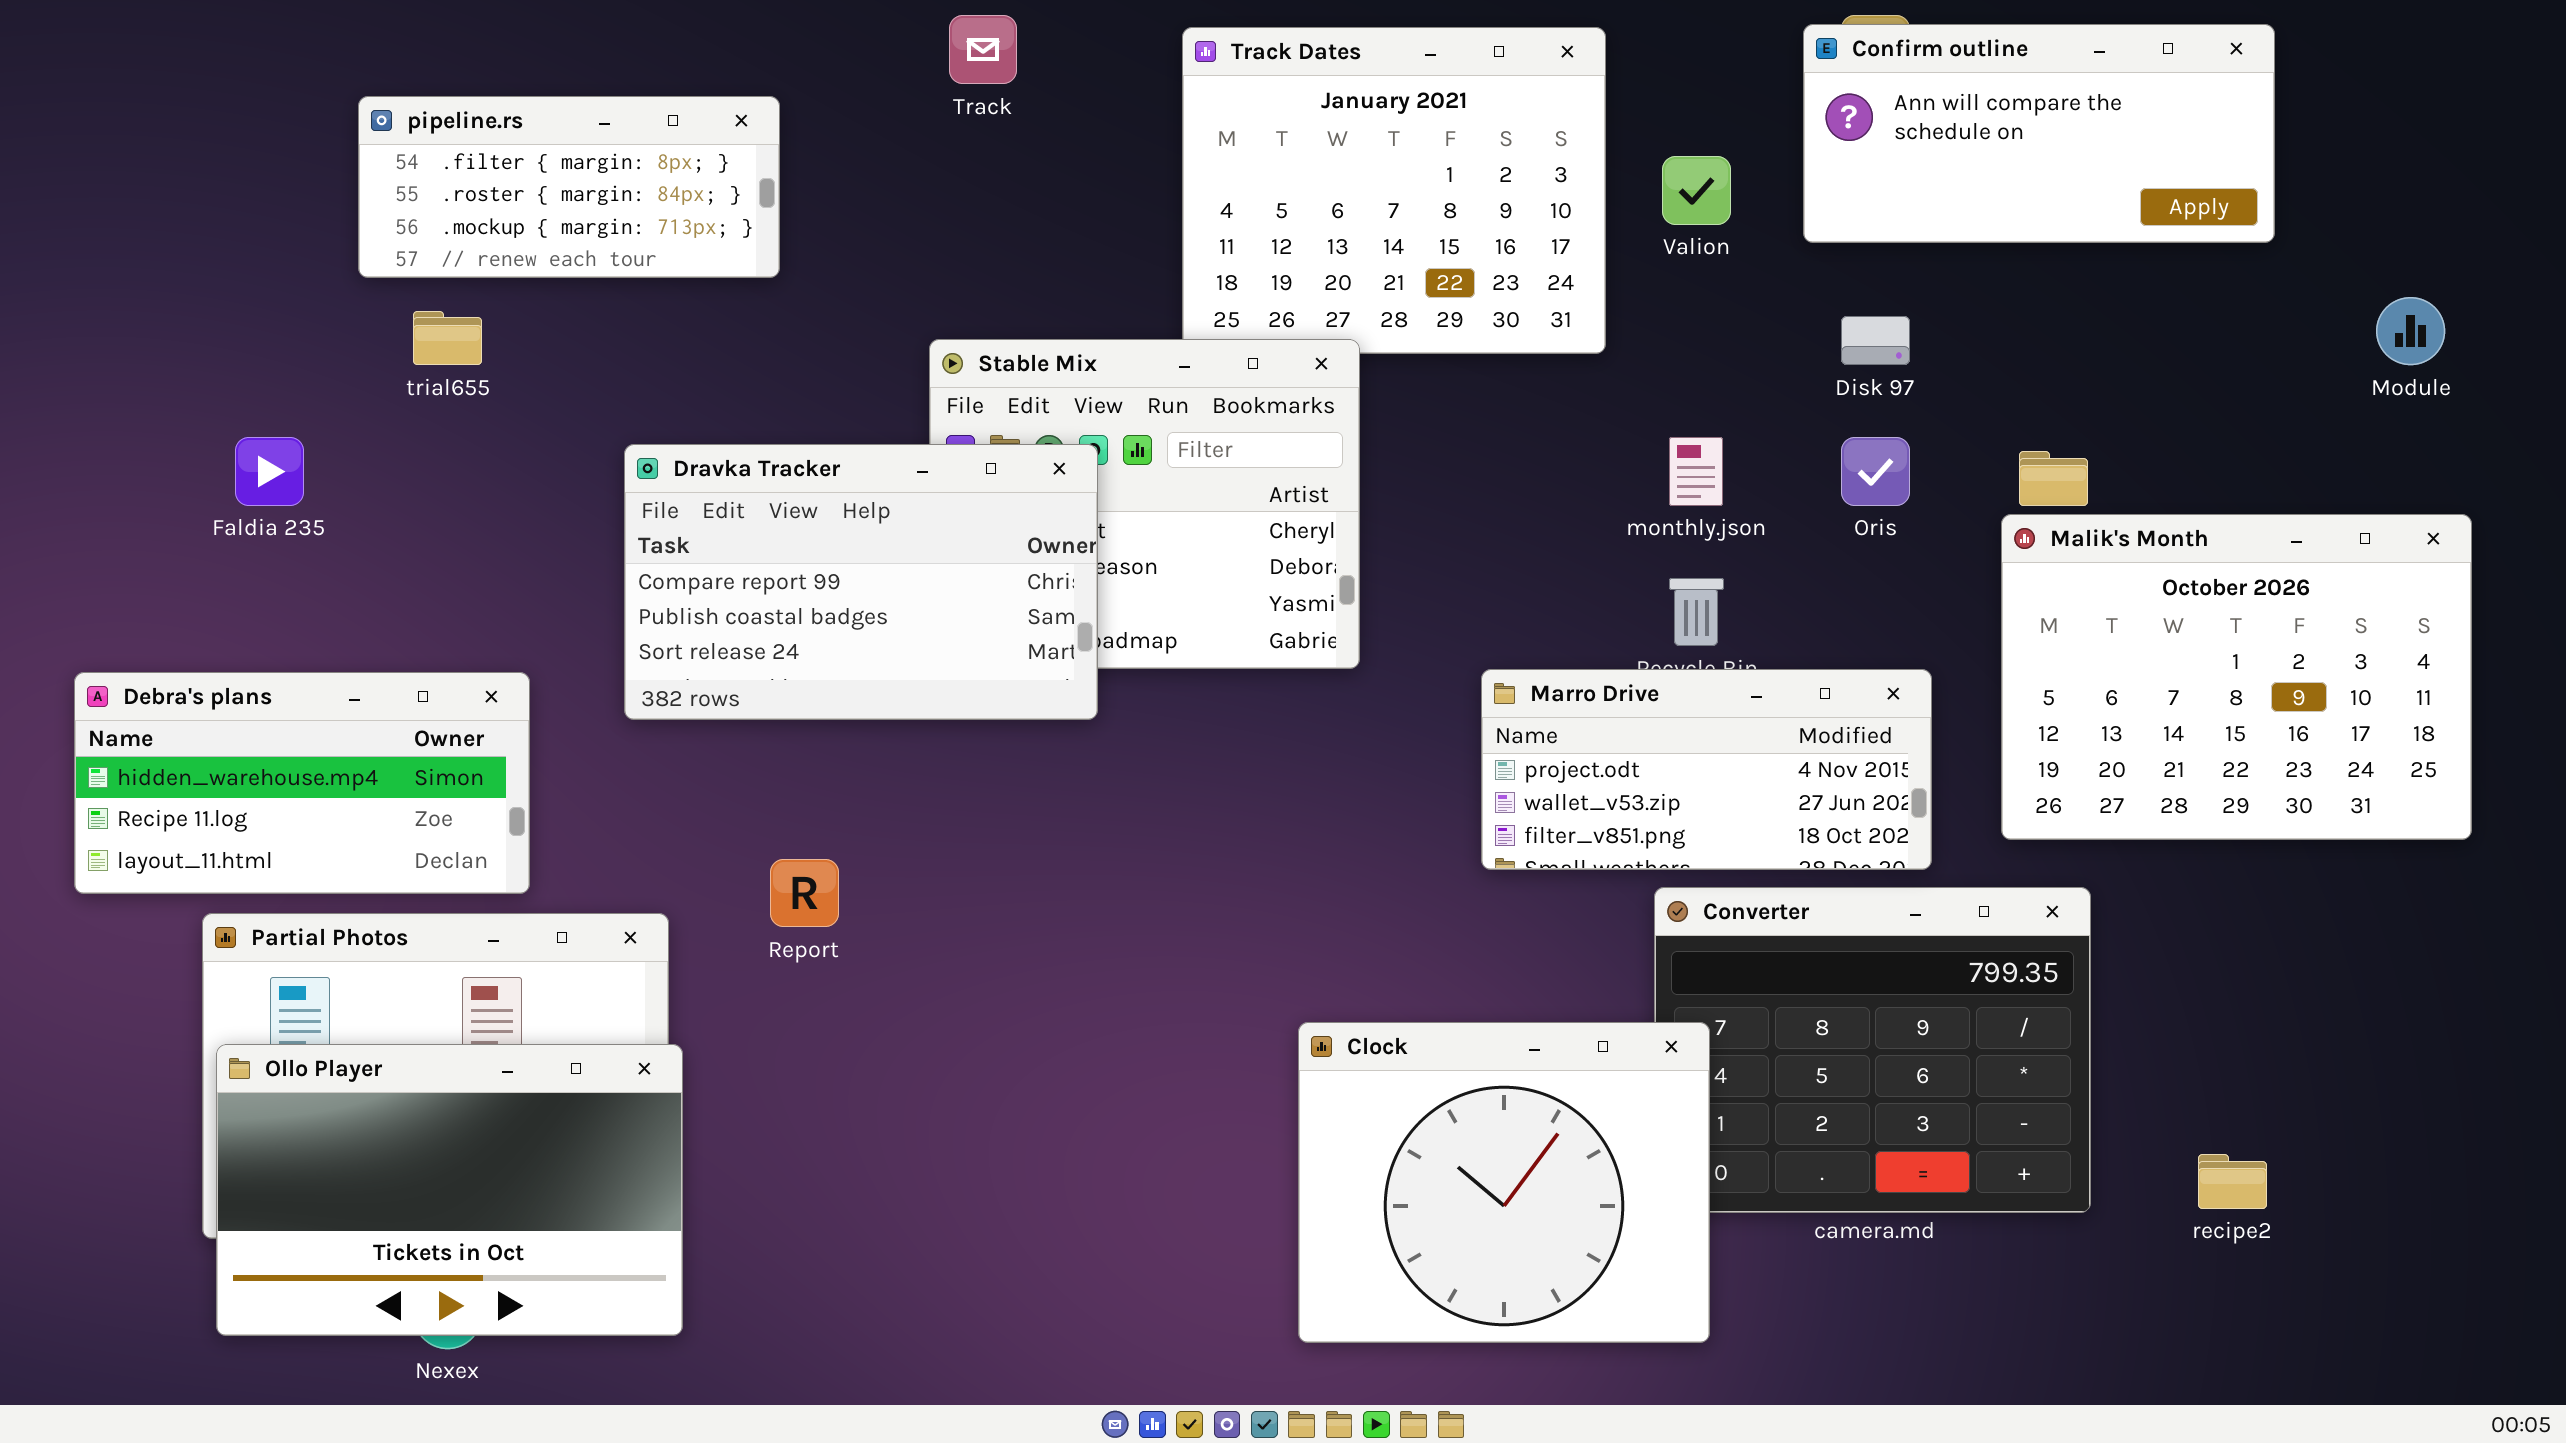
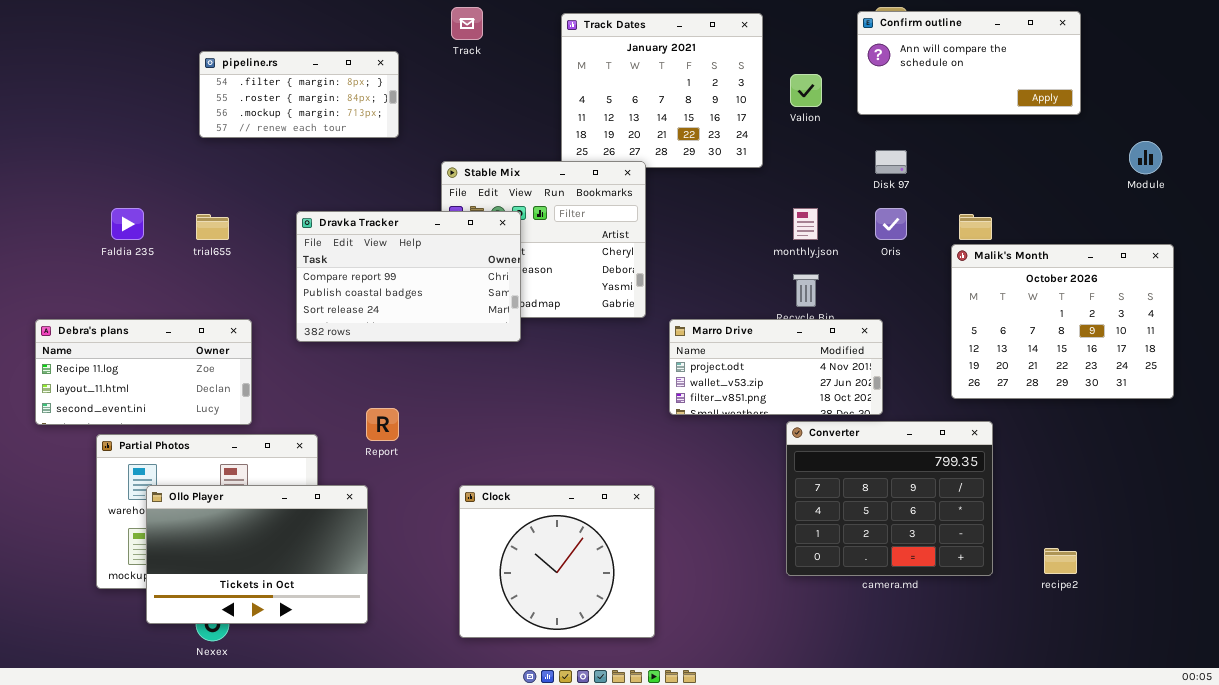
pipeline.rs: [358,96,780,278] -> [199,51,399,138], moved
trial655: [413,311,482,365] -> [196,214,229,240], moved
Marro Drive: [1481,669,1932,870] -> [669,319,883,415], moved
Debra's plans: [74,672,530,894] -> [35,319,252,425], scrolled down 1 row
Clock: [1298,1022,1710,1343] -> [459,485,655,638], moved
Ollo Player: [216,1044,683,1336] -> [146,485,368,624], moved

